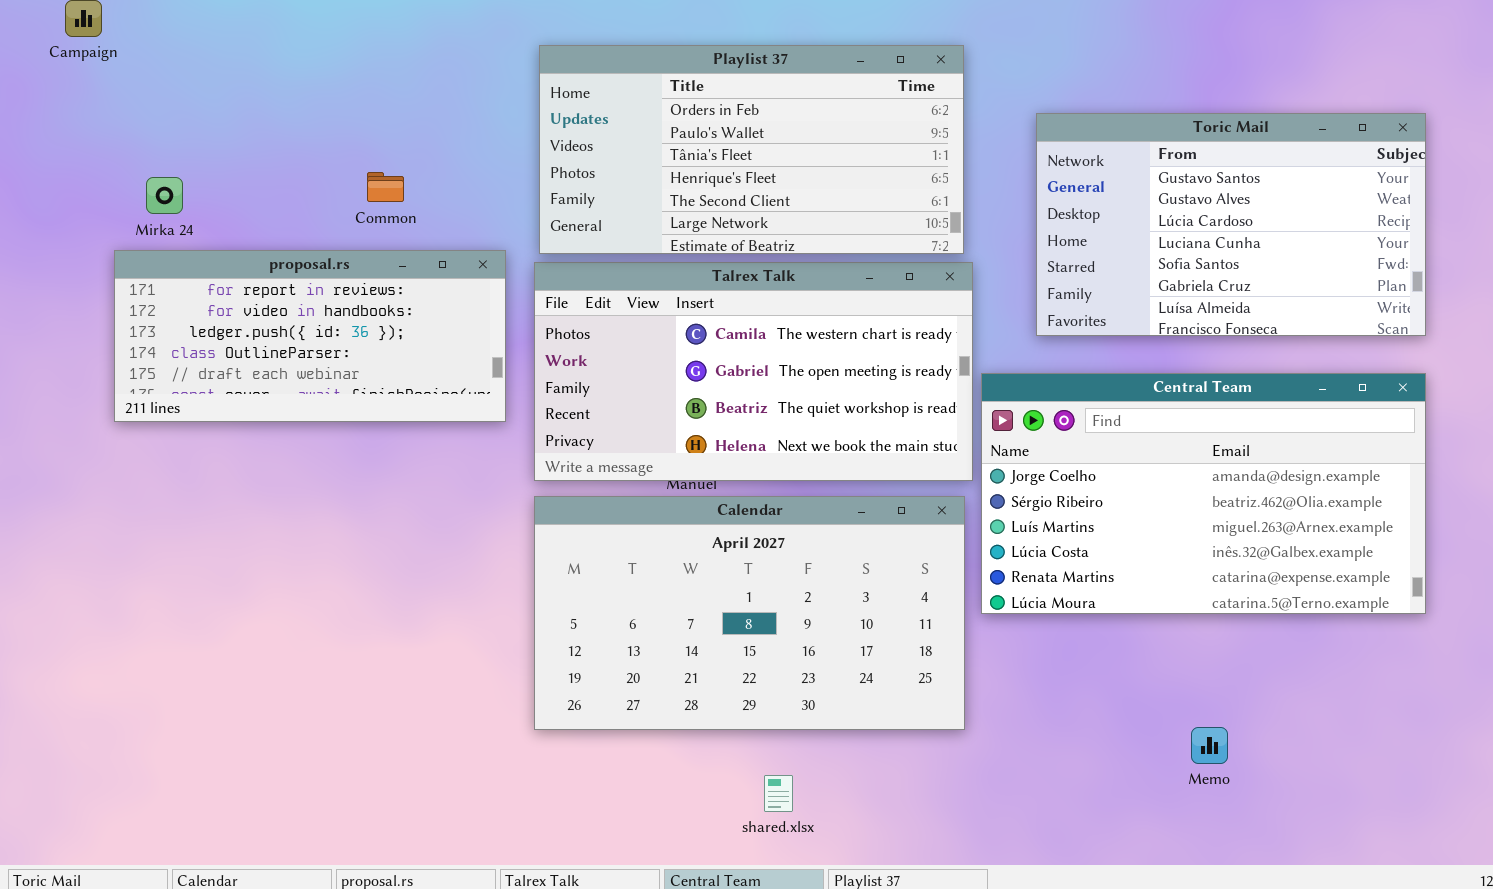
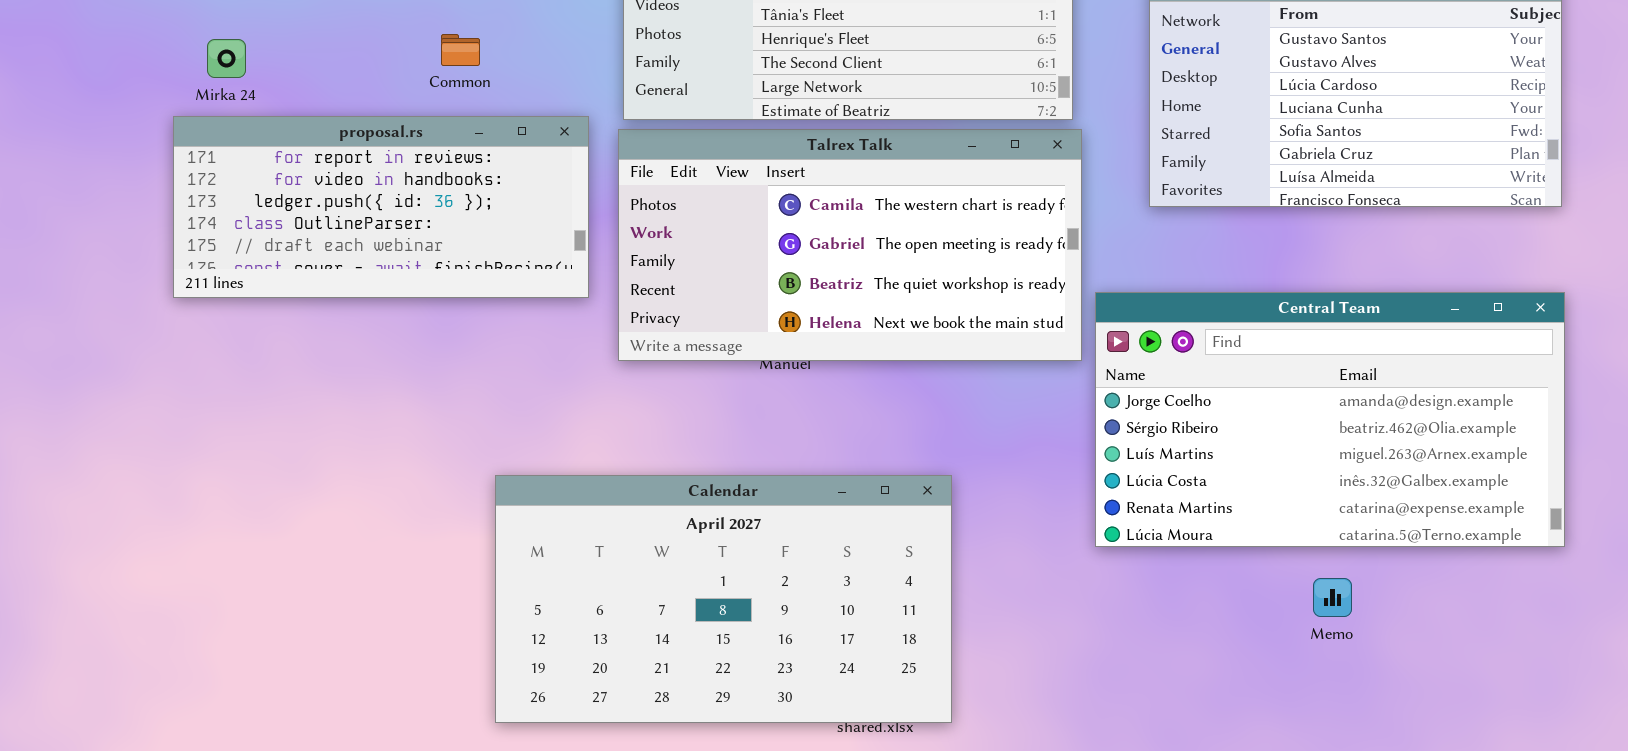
Central Team: [981,373,1426,614] -> [1095,292,1565,547], moved
Calendar: [534,496,965,730] -> [495,475,952,723], moved
Memo: [1191,727,1228,764] -> [1313,578,1352,617], moved

